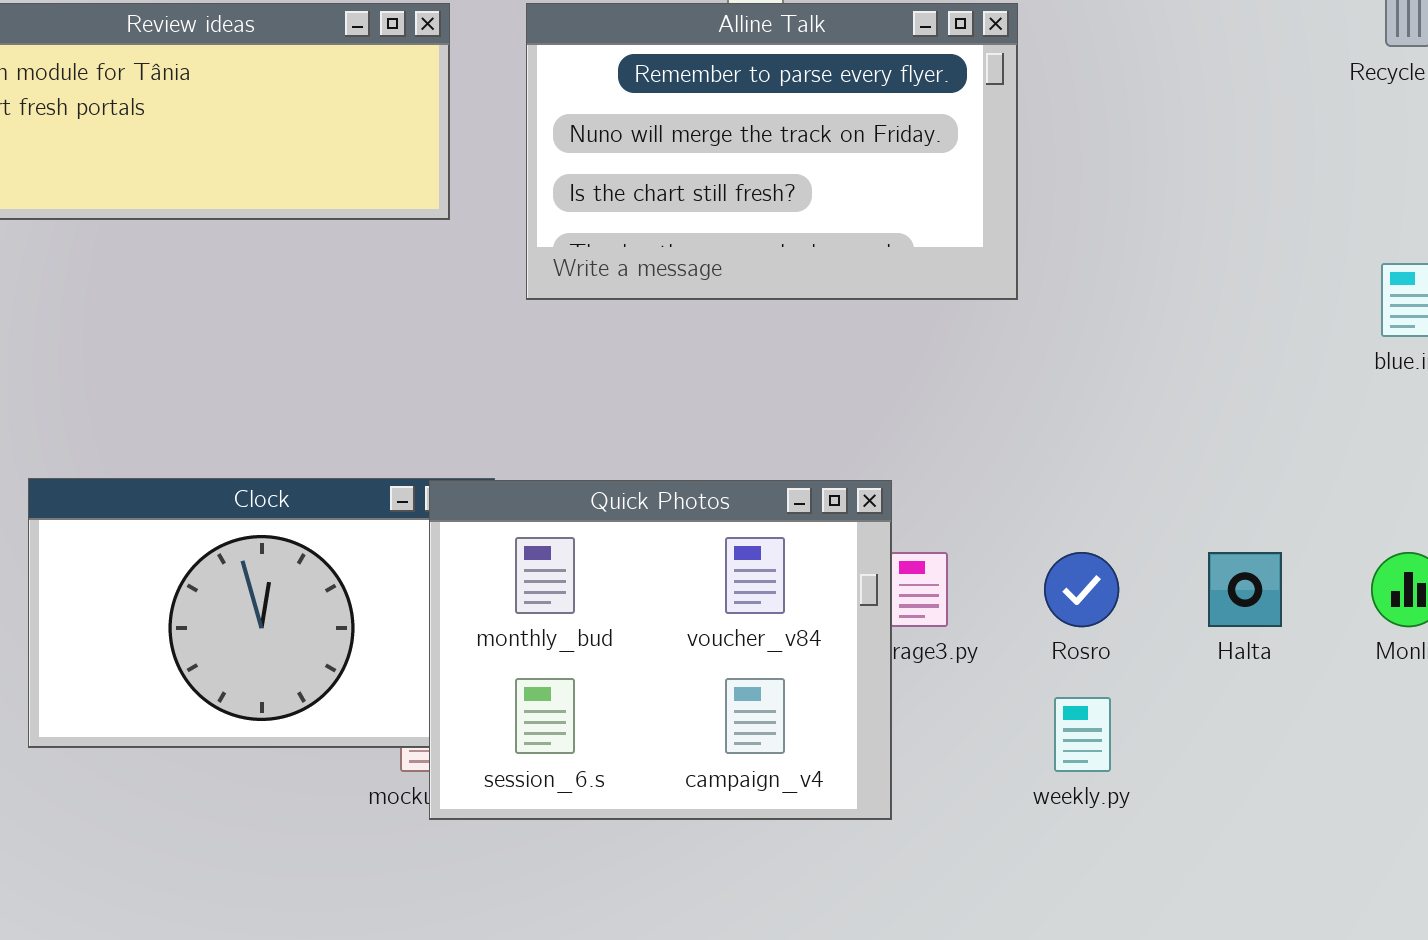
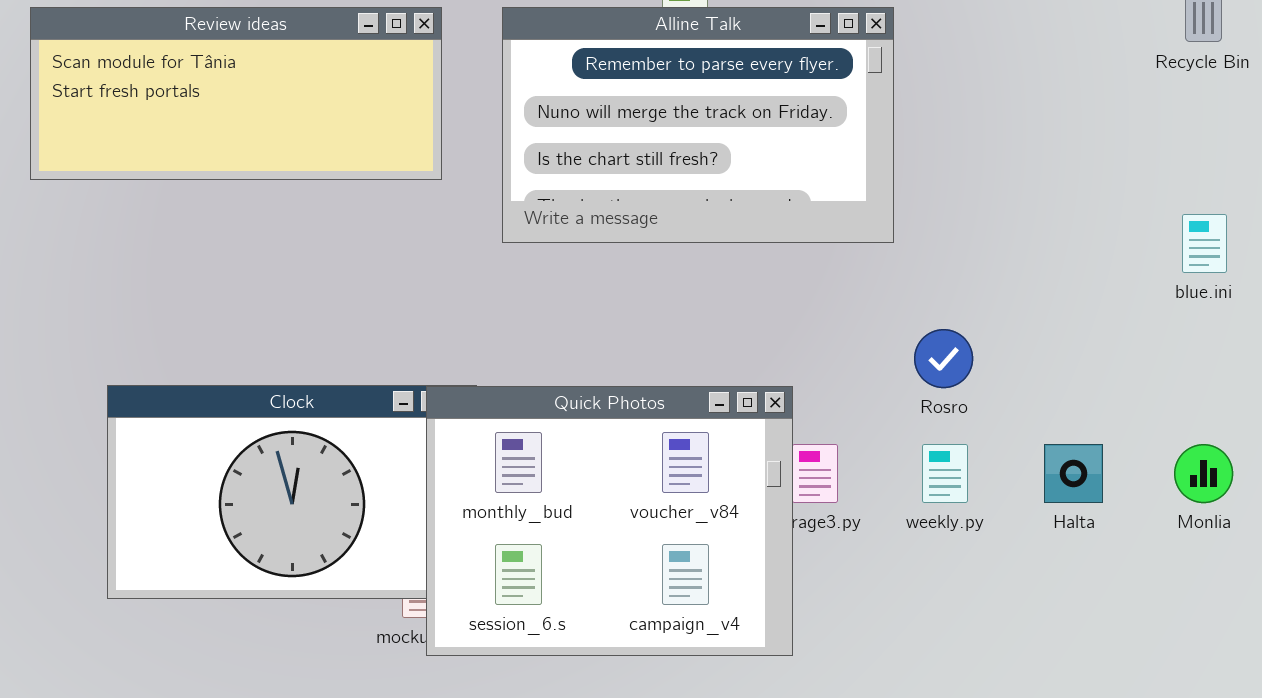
Rosro: [1044,552,1119,627] -> [914,329,973,388], moved
weekly.py: [1054,697,1111,772] -> [922,444,968,503], moved

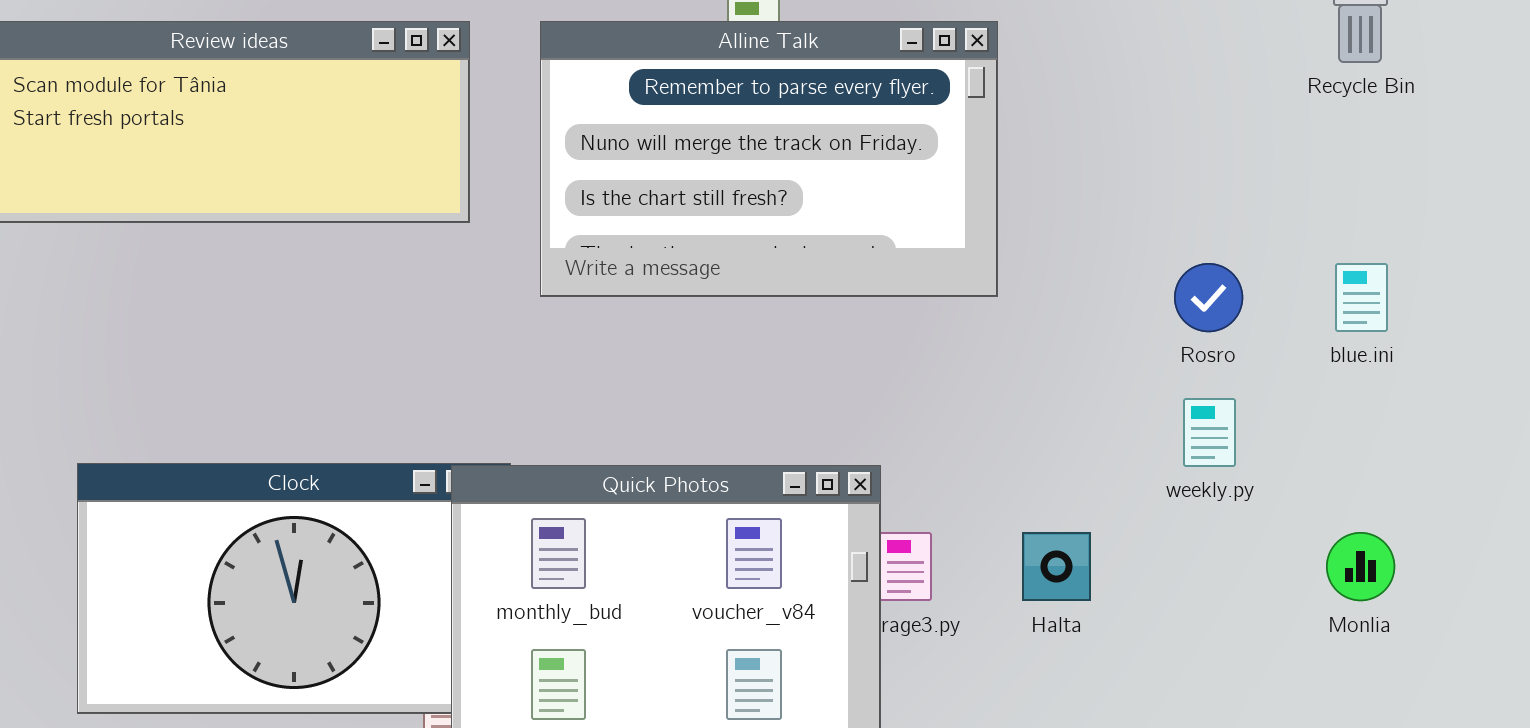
Rosro: [914,329,973,388] -> [1174,263,1243,332], moved
weekly.py: [922,444,968,503] -> [1183,398,1236,467], moved
Halta: [1044,444,1103,503] -> [1022,532,1091,601], moved

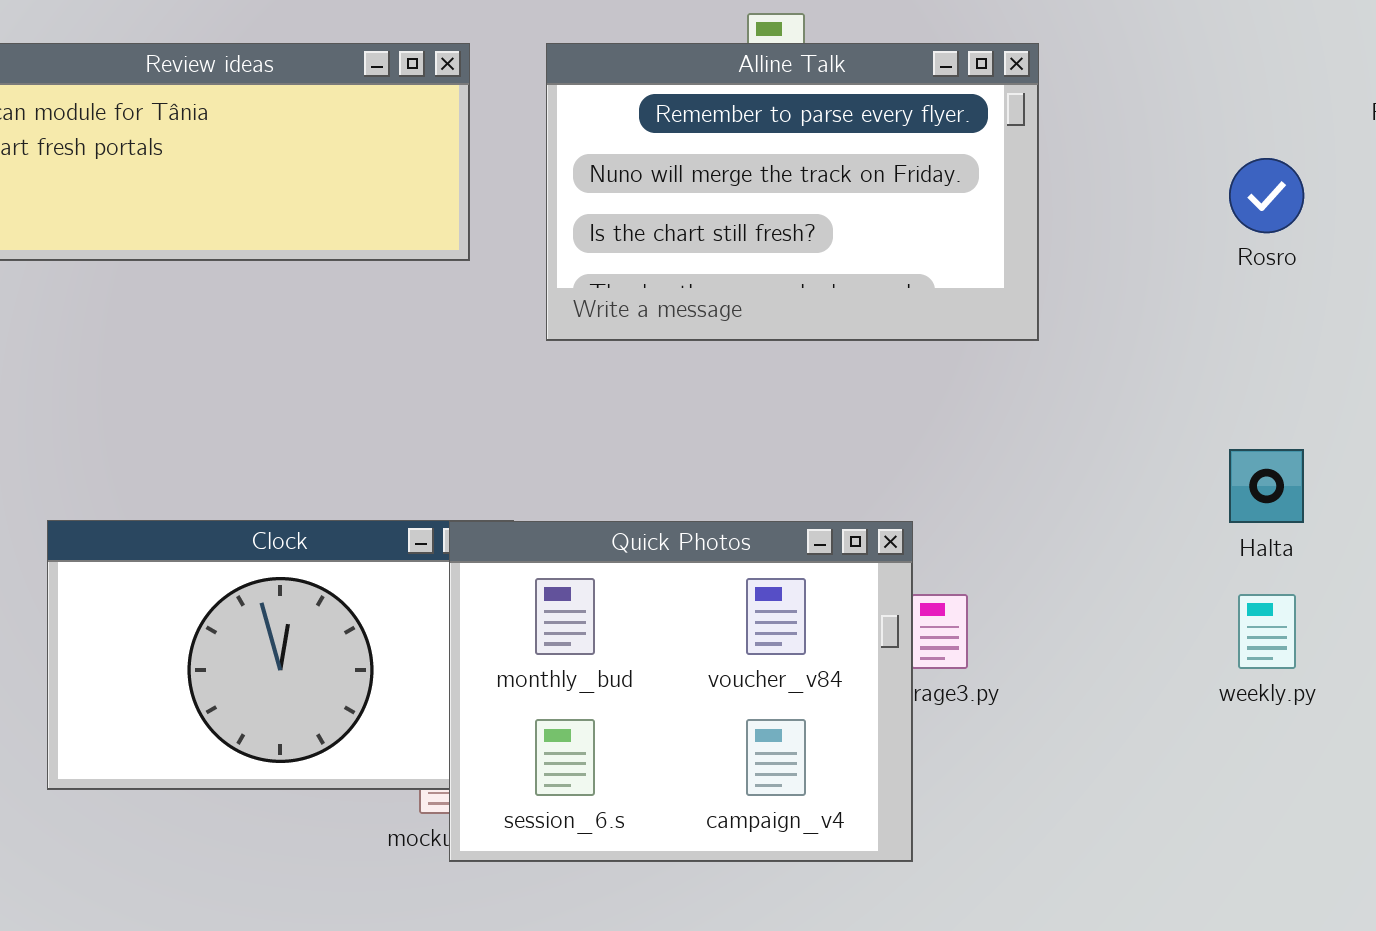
Rosro: [1174,263,1243,332] -> [1229,158,1304,233], moved
weekly.py: [1183,398,1236,467] -> [1238,594,1296,669], moved
Halta: [1022,532,1091,601] -> [1229,449,1304,523], moved

